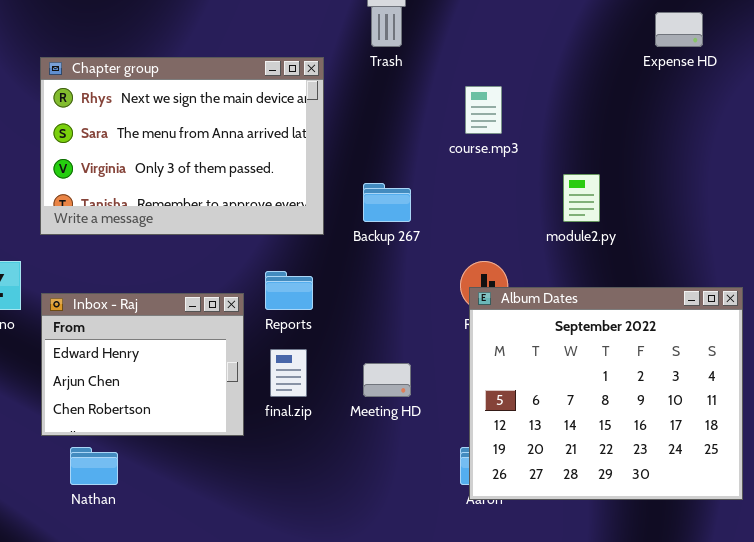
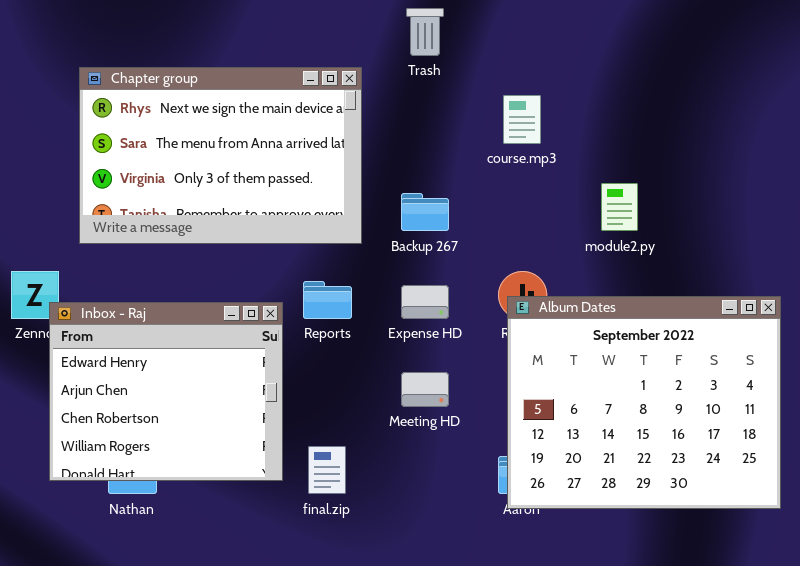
Expense HD: [655,12,703,47] -> [401,285,449,319], moved
Inbox - Raj: [41,293,244,436] -> [49,302,283,481], resized
final.zip: [270,349,307,397] -> [308,446,346,494], moved

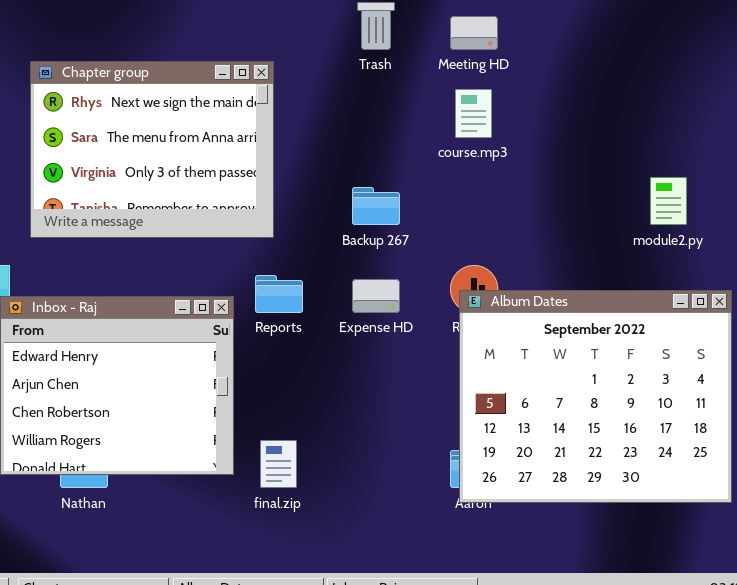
Chapter group: [79,67,362,244] -> [30,61,274,238], resized
module2.py: [601,183,638,231] -> [650,177,687,225], moved
Meeting HD: [401,372,449,407] -> [450,16,498,50], moved

